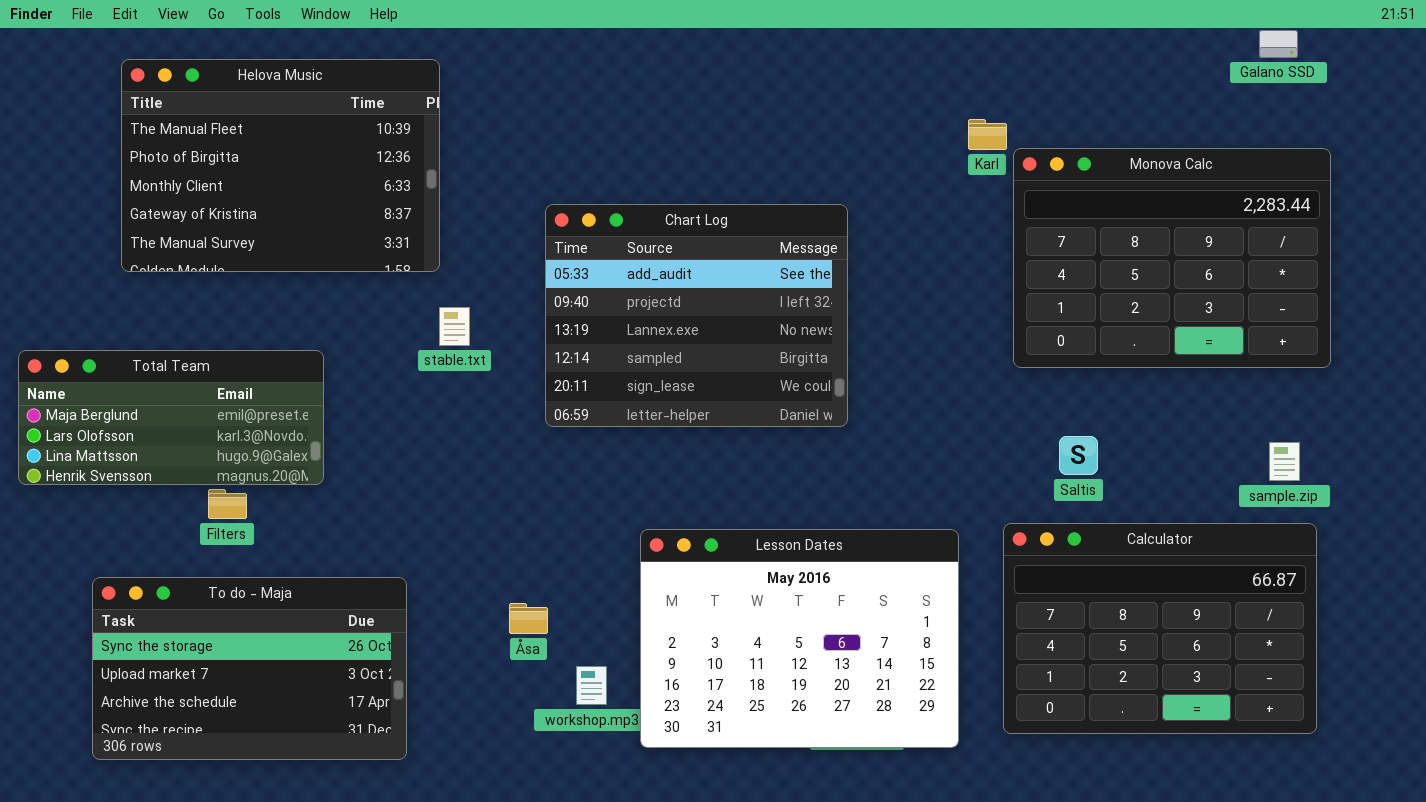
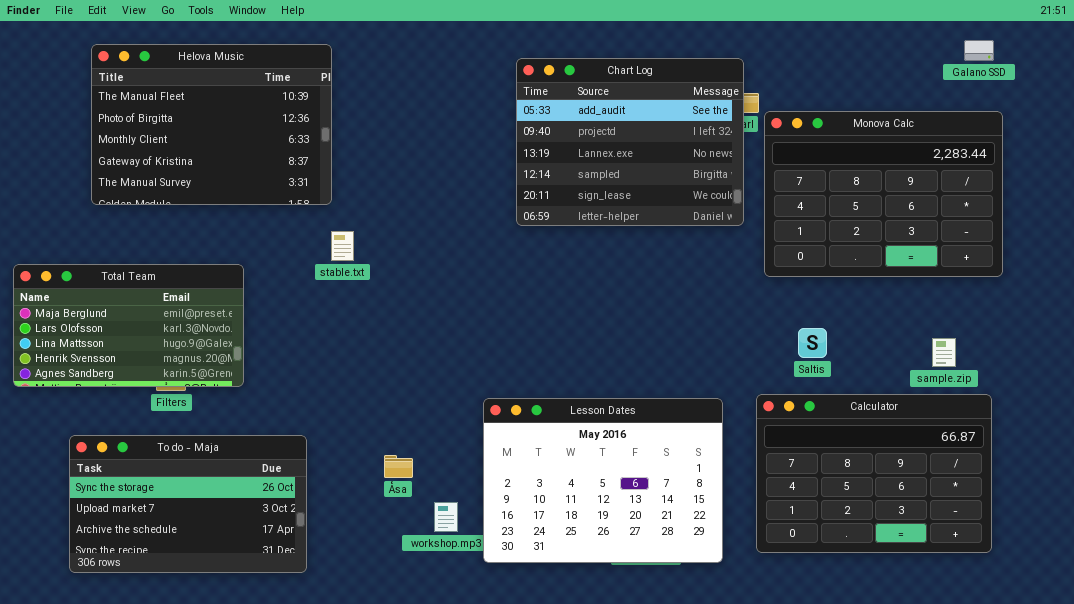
Galano SSD: [1259,30,1298,58] -> [964,40,994,61], moved
Chart Log: [545,204,848,427] -> [516,58,744,226], moved
Total Team: [18,350,324,485] -> [13,264,244,387], resized
sample.zip: [1269,442,1300,481] -> [932,338,956,367], moved

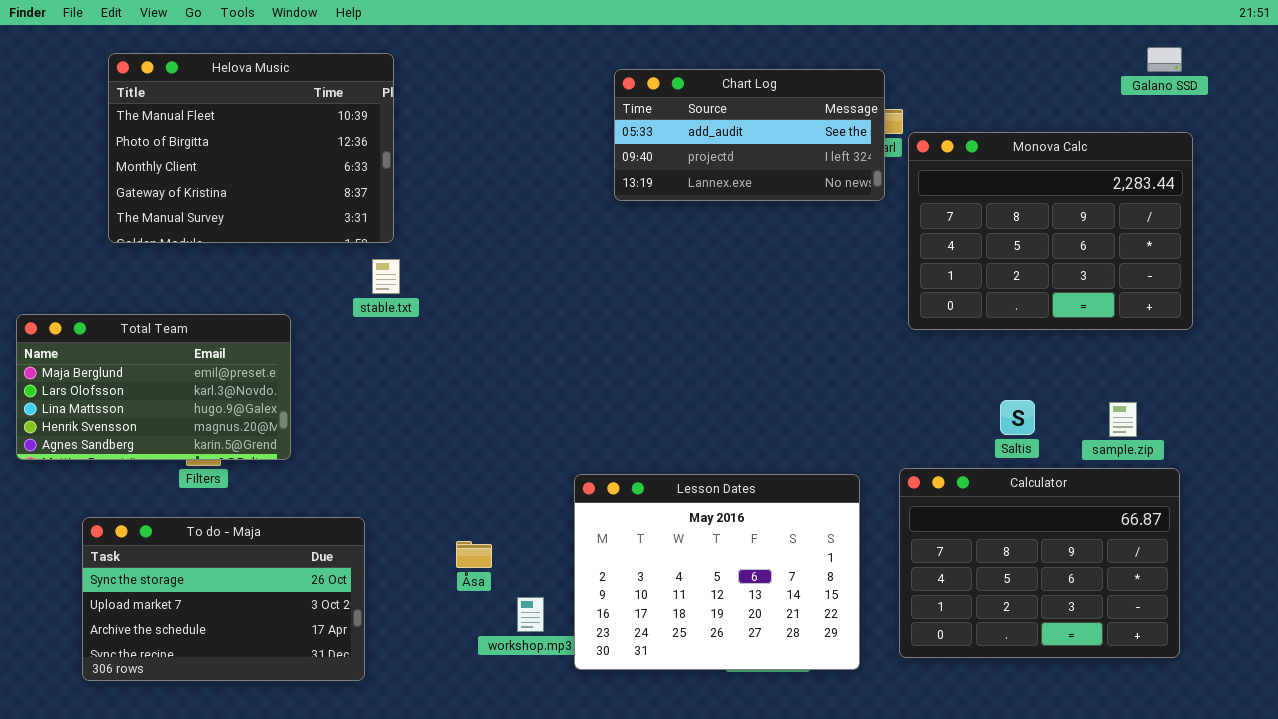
Chart Log: [516,58,744,226] -> [614,69,885,201], resized
stable.txt: [331,231,354,261] -> [372,259,400,294], moved
Saltis: [798,328,827,358] -> [1000,400,1035,435], moved

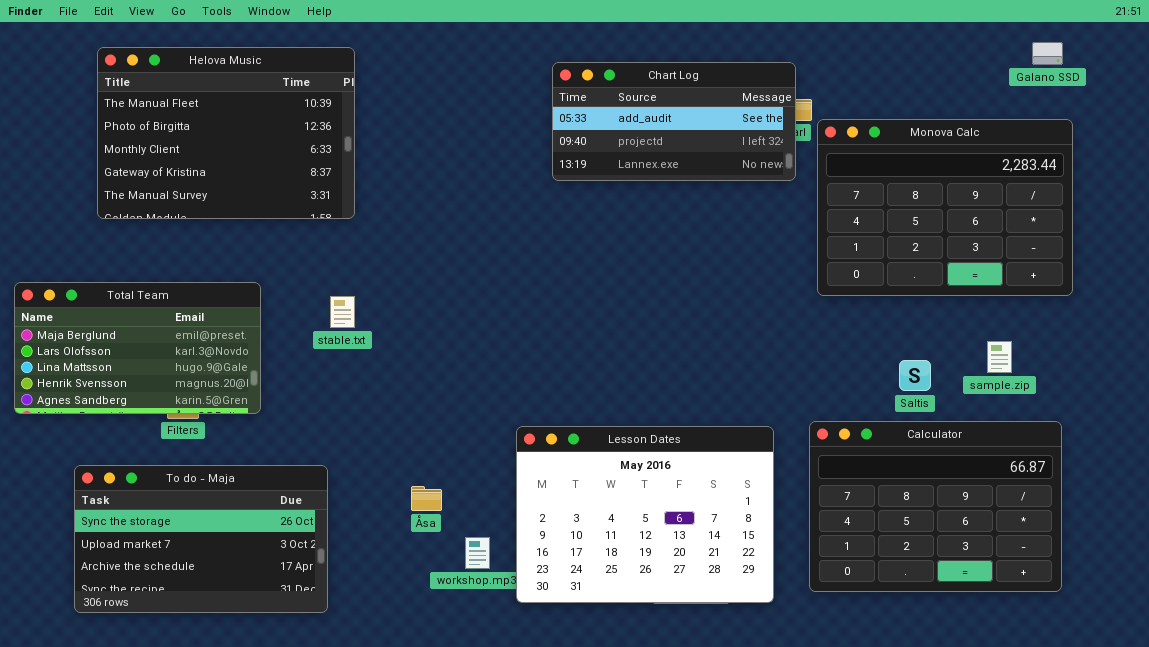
stable.txt: [372,259,400,294] -> [330,296,355,328], moved
sample.zip: [1109,402,1137,437] -> [987,341,1012,373], moved

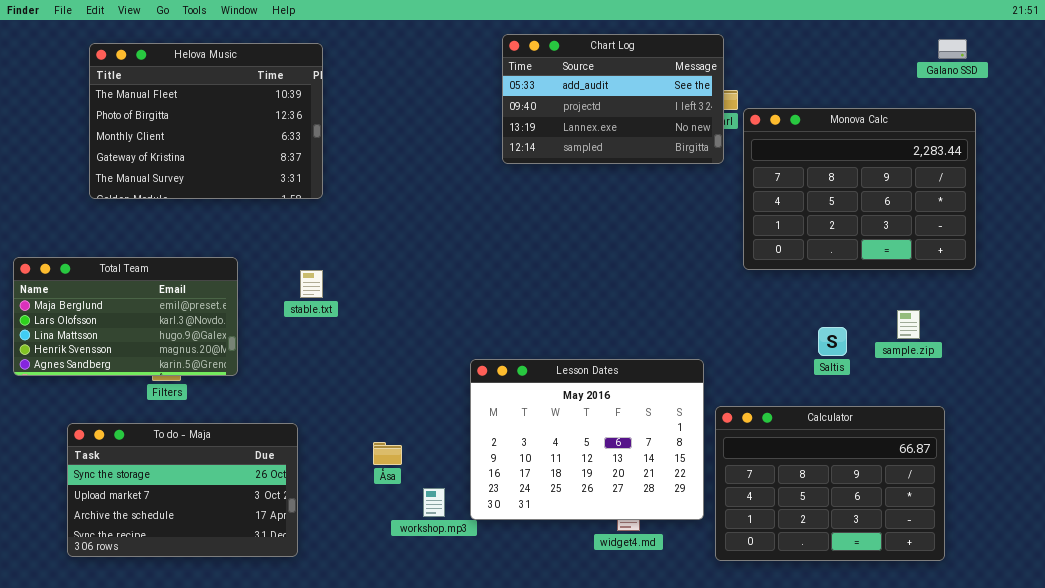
Chart Log: [552,62,796,181] -> [502,34,724,164], resized
Calculator: [809,421,1062,592] -> [715,406,945,561], moved
Lesson Dates: [516,426,774,603] -> [470,359,704,520], moved

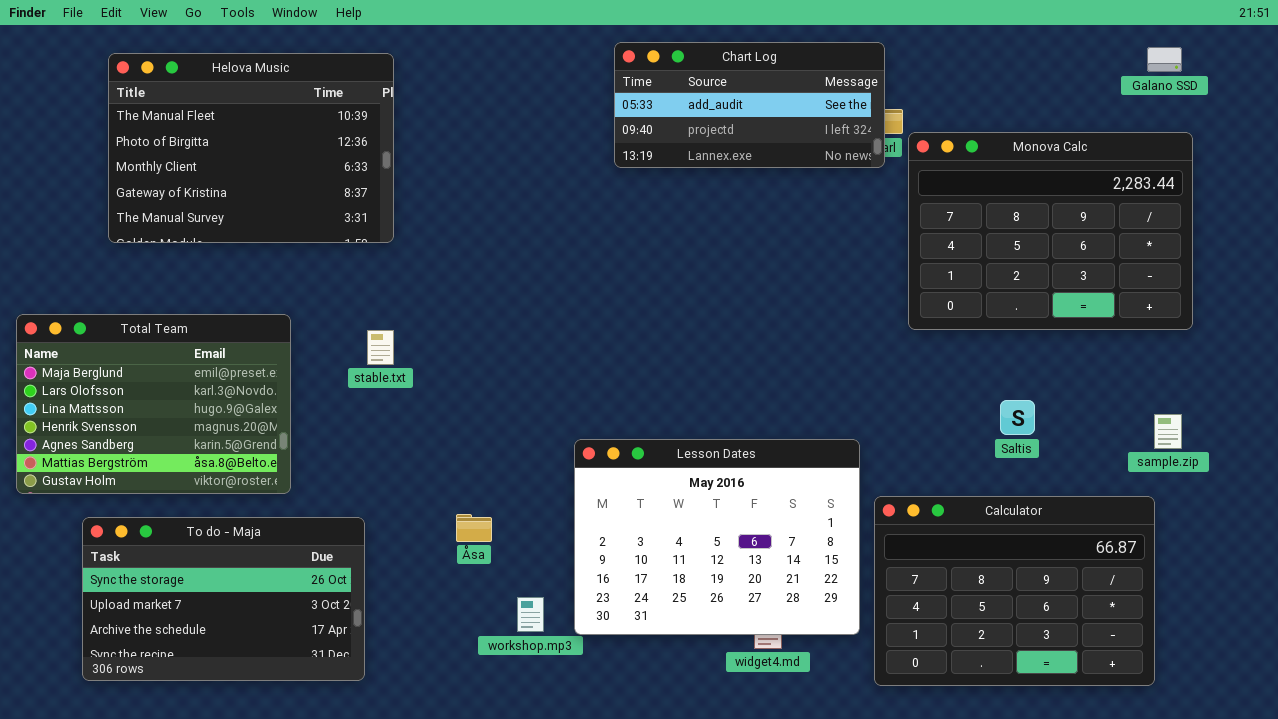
Chart Log: [502,34,724,164] -> [614,42,885,168], resized
Total Team: [13,257,238,376] -> [16,314,291,494], resized
sample.zip: [897,310,920,339] -> [1154,414,1182,449], moved
Åsa: [373,442,402,465] -> [456,514,492,542], moved

